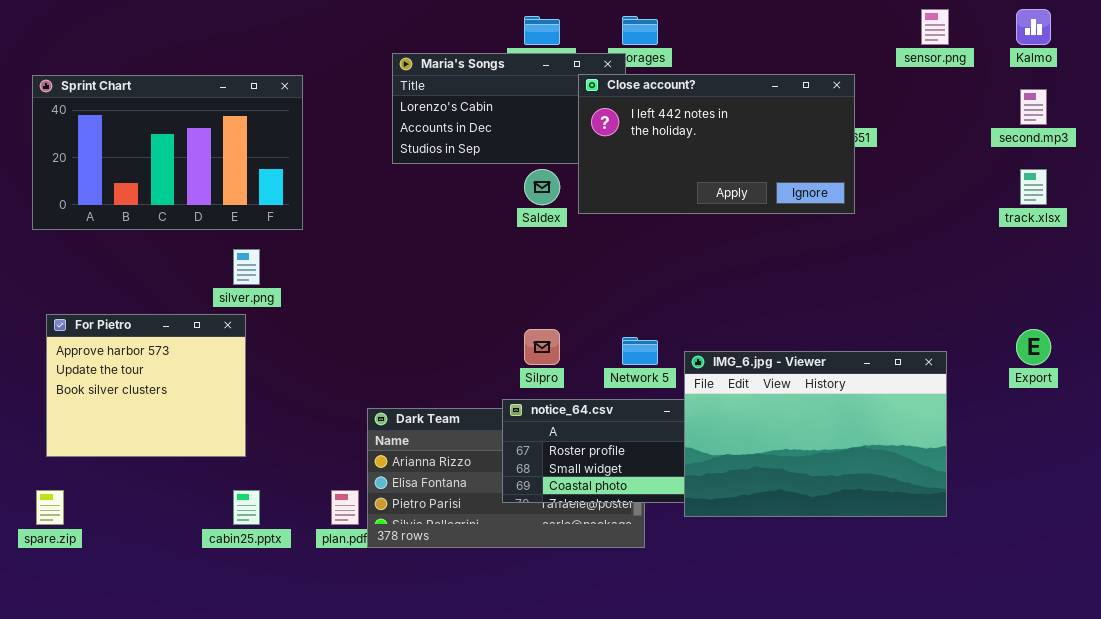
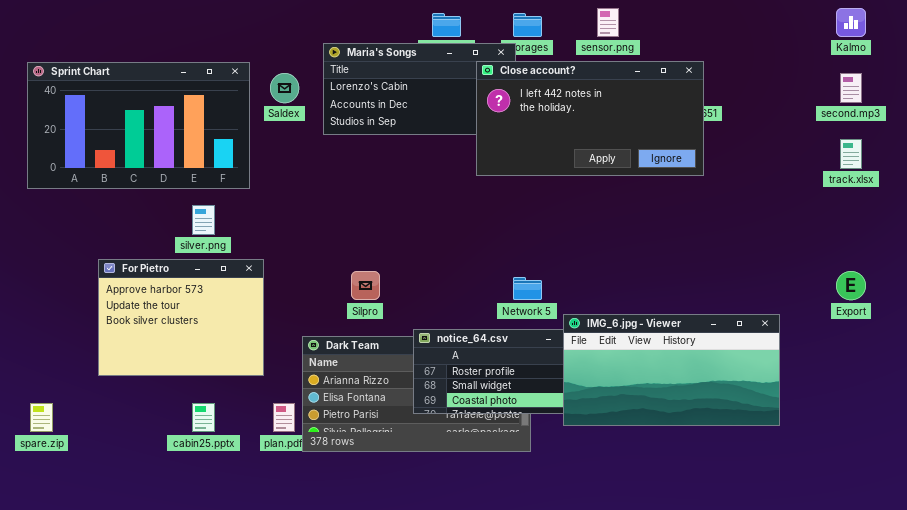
sensor.png: [921,9,949,45] -> [597,8,619,37], moved
Saldex: [524,169,560,205] -> [270,73,299,103], moved
For Pietro: [46,314,246,457] -> [98,259,264,376], moved
Silpro: [524,329,560,365] -> [351,271,380,300], moved
IMG_6.jpg - Viewer: [684,351,947,517] -> [563,314,780,426], resized

